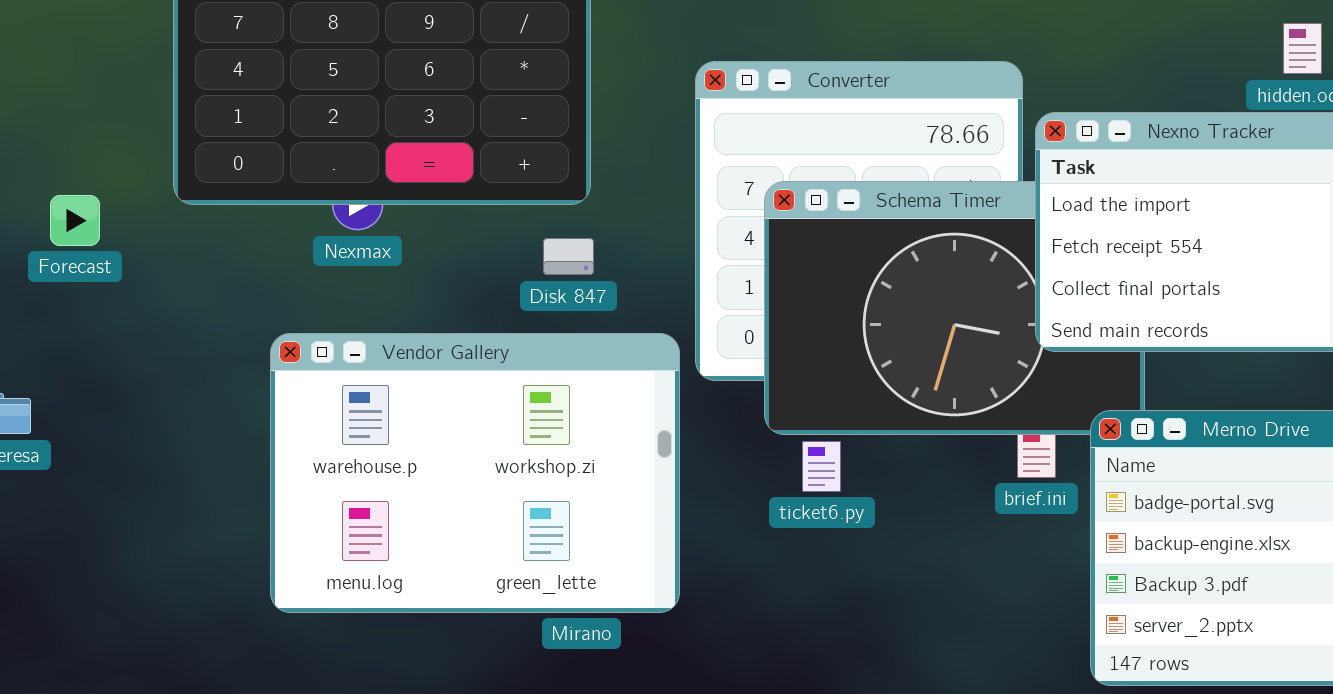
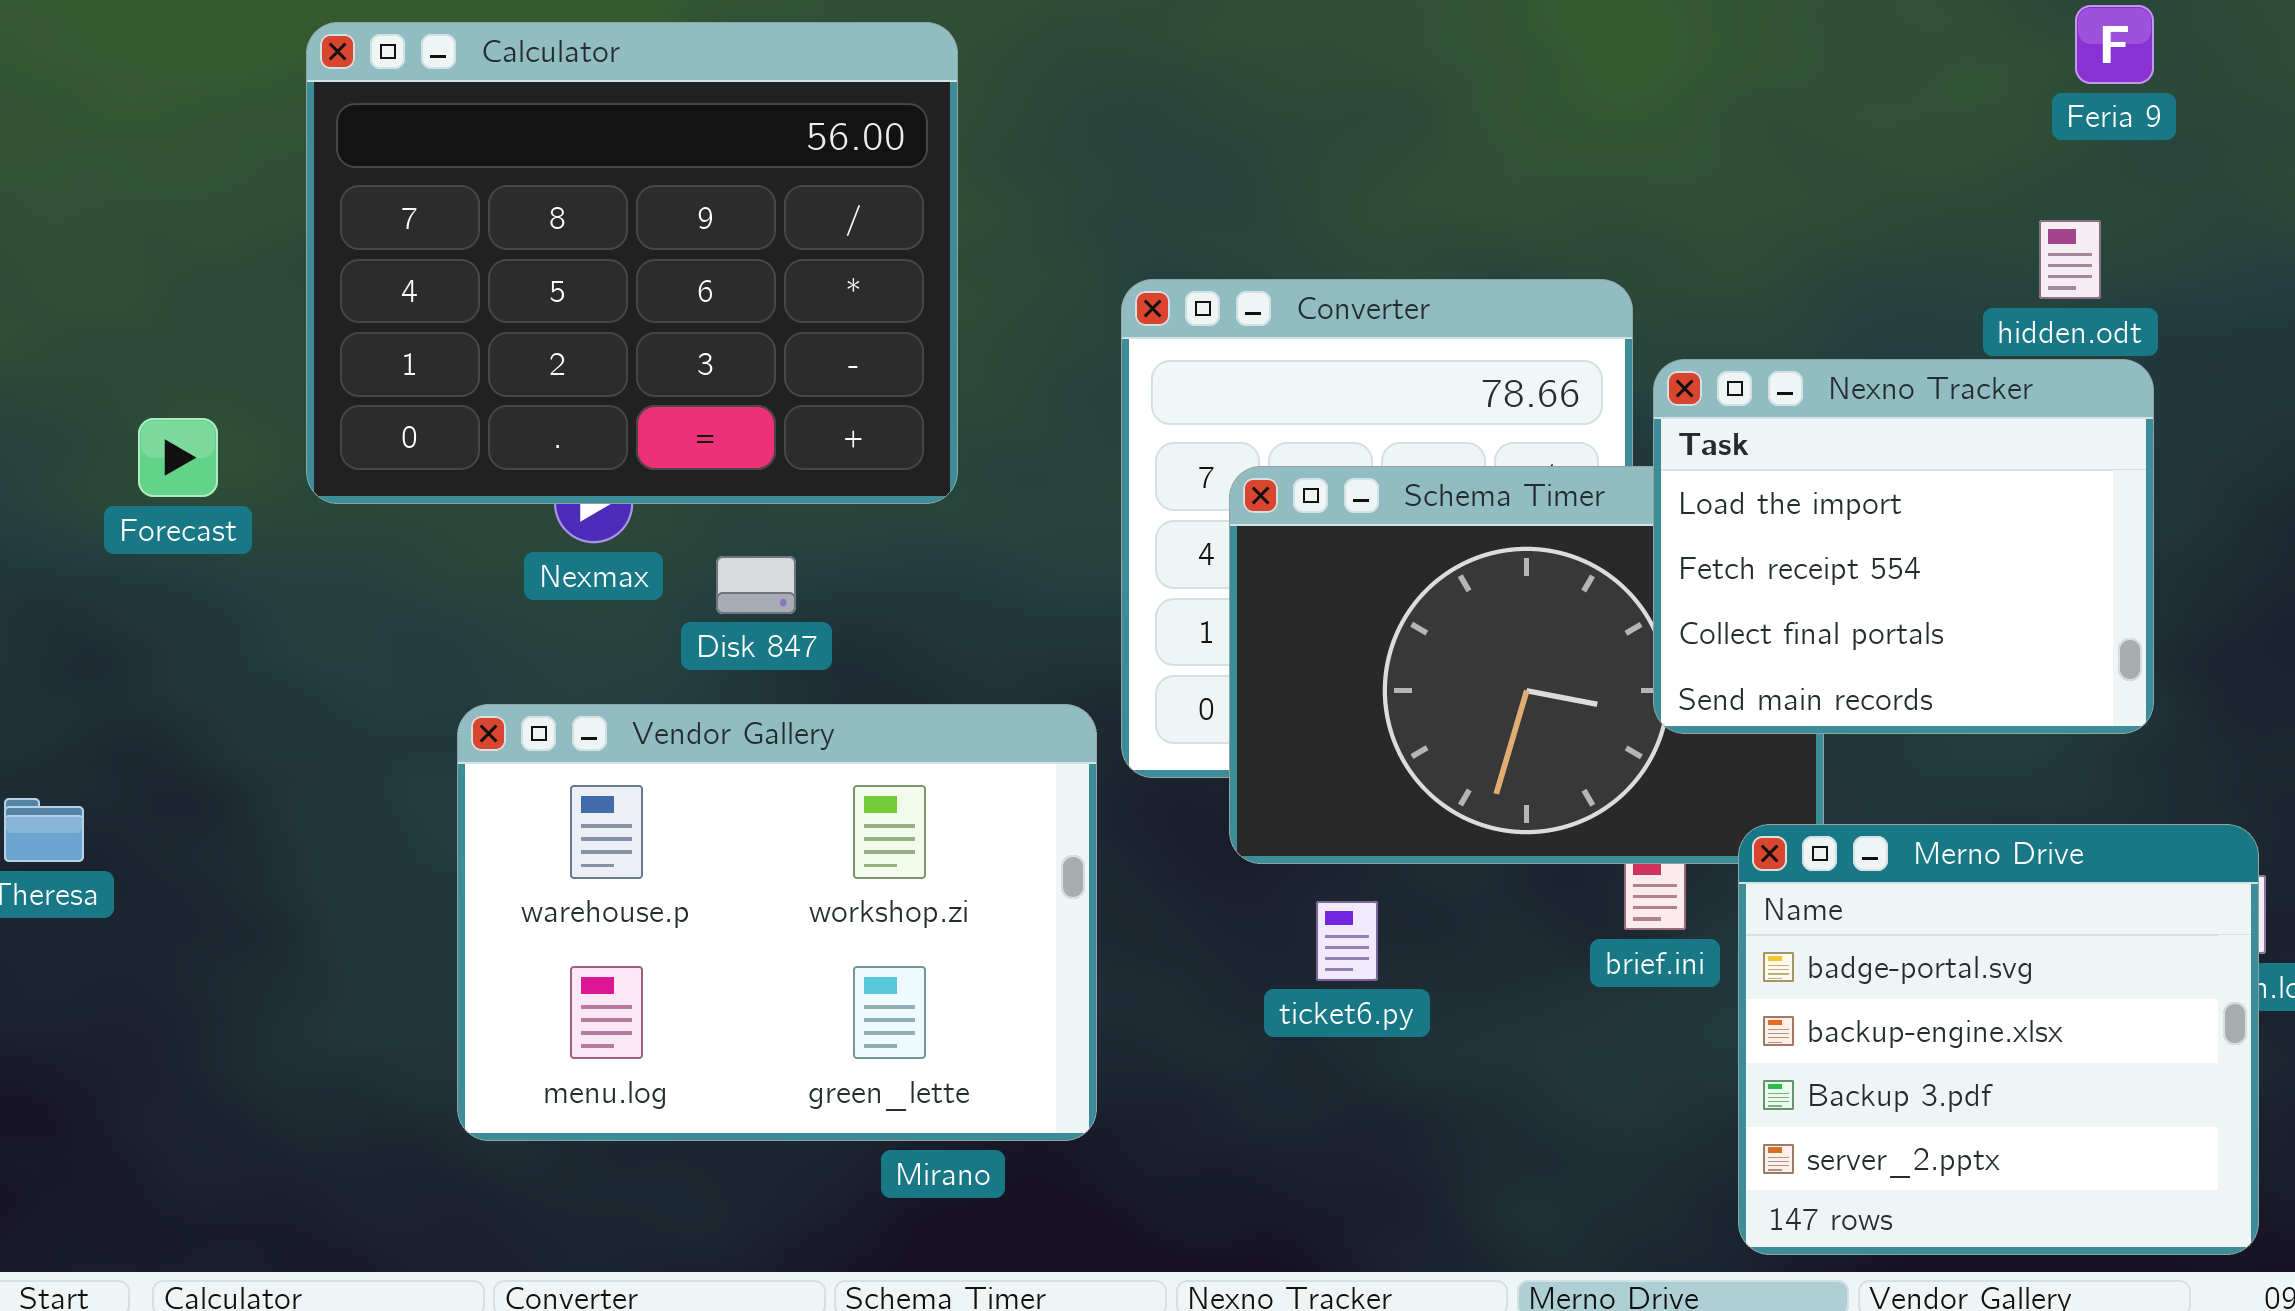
Forecast: [50,195,100,246] -> [138,418,218,497], moved
Disk 847: [543,238,594,275] -> [716,556,796,614], moved
ticket6.py: [802,441,841,492] -> [1316,901,1378,981], moved

